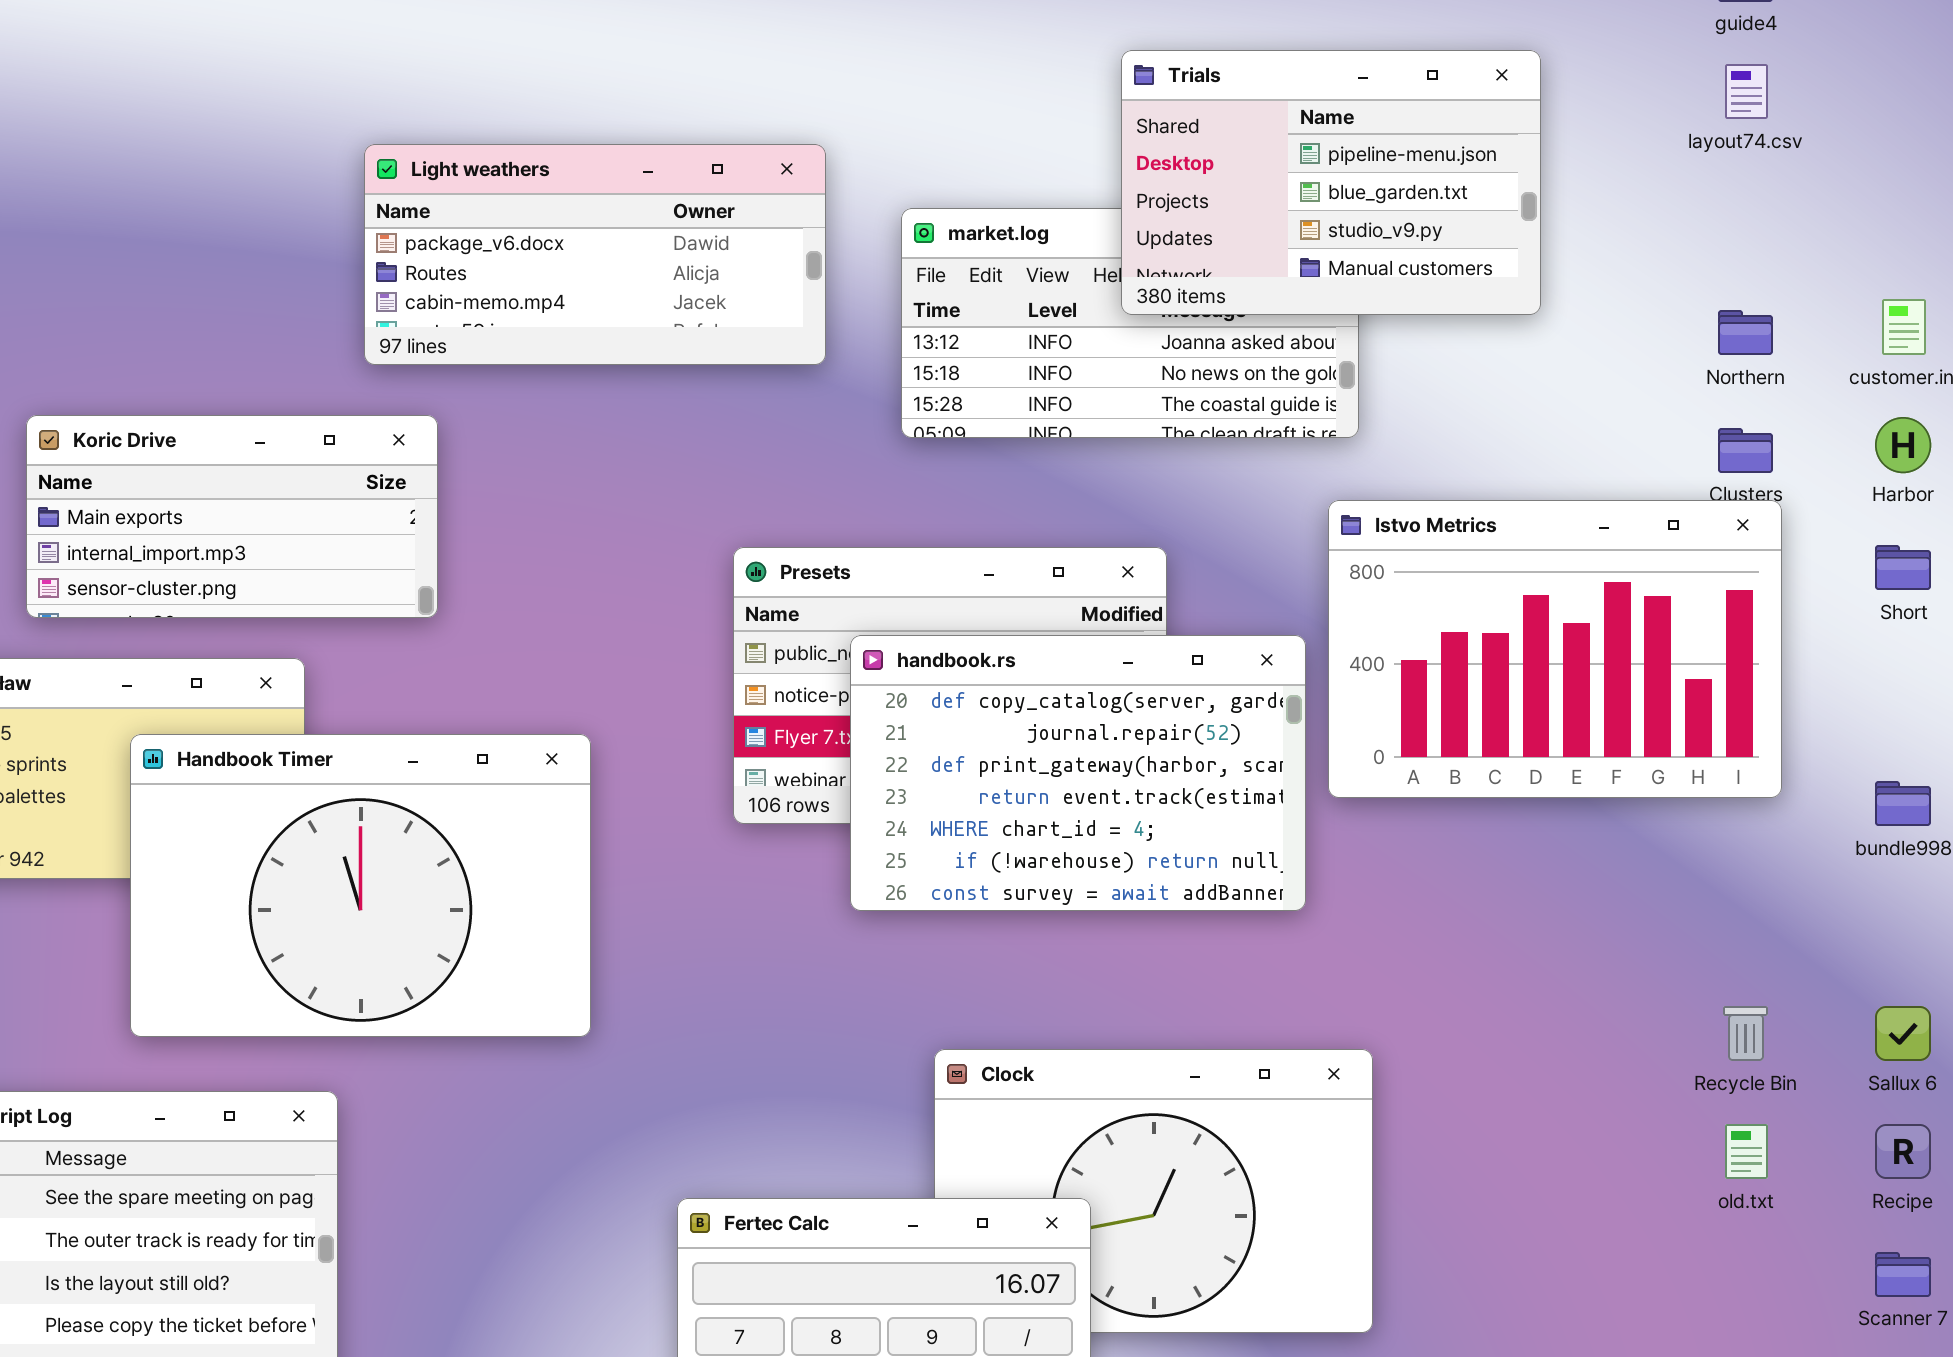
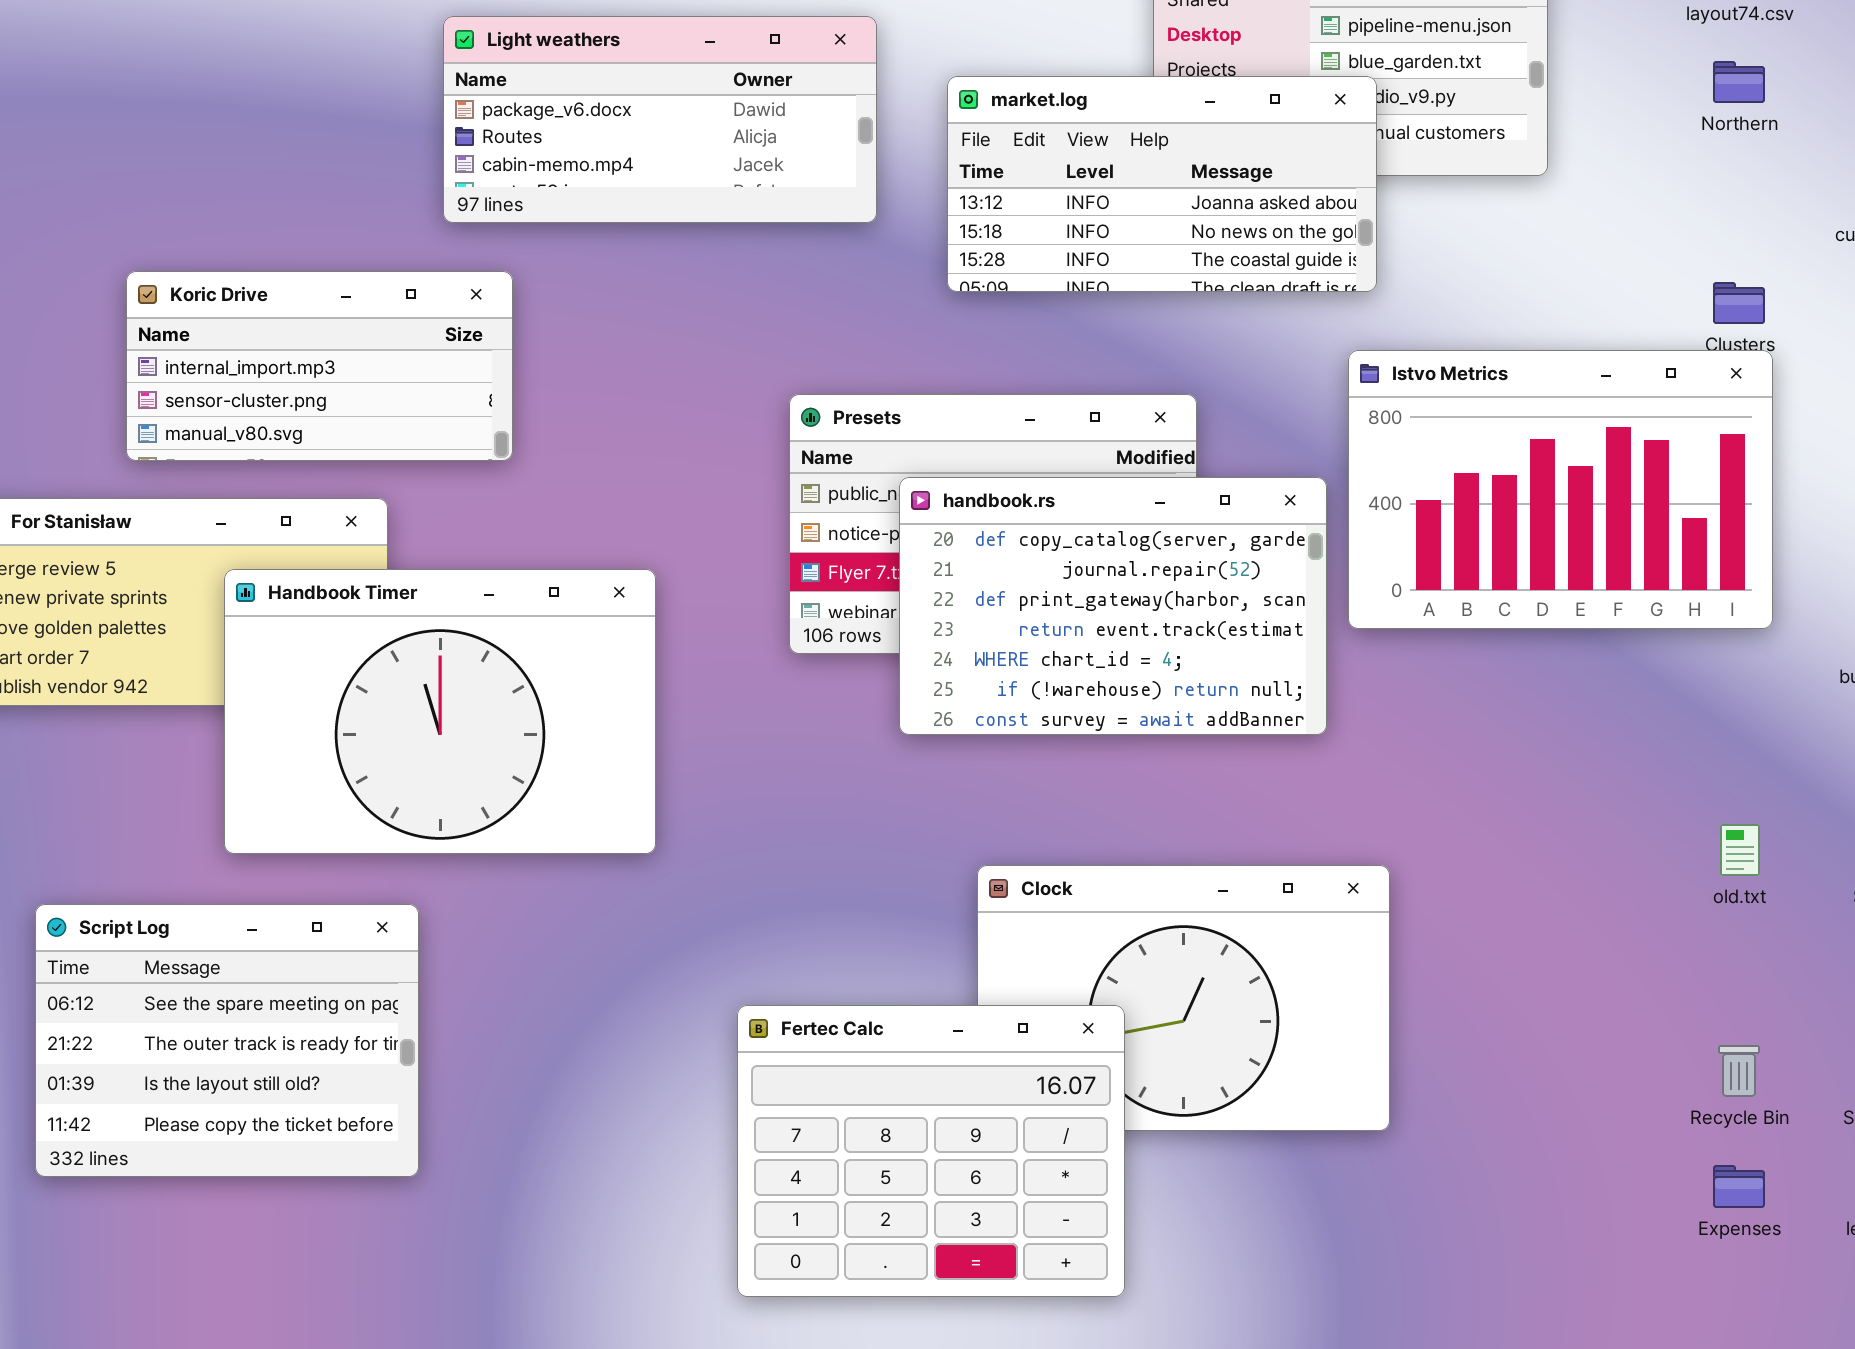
market.log: [901,208,1359,438] -> [947,76,1377,292], raised
Northern: [1718,310,1773,355] -> [1713,61,1765,103], moved
Koric Drive: [26,415,438,618] -> [126,271,513,461], scrolled down 1 row
Recycle Bin: [1723,1006,1768,1061] -> [1718,1045,1760,1097], moved
old.txt: [1725,1124,1768,1179] -> [1720,824,1760,876], moved

